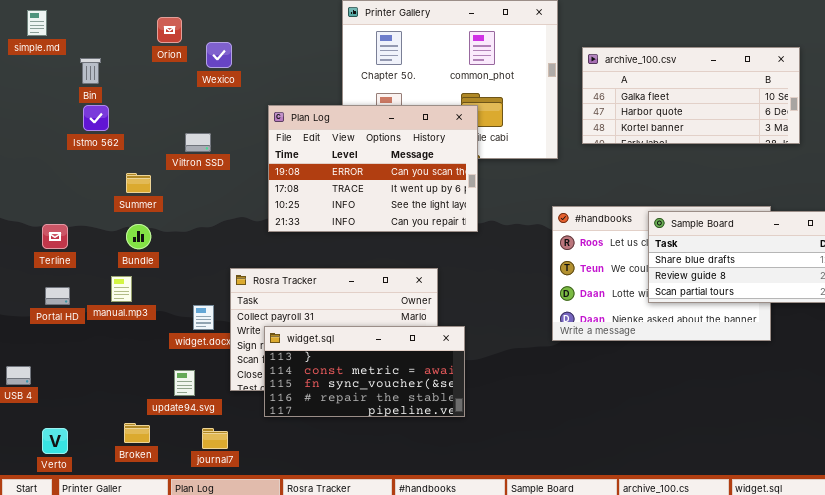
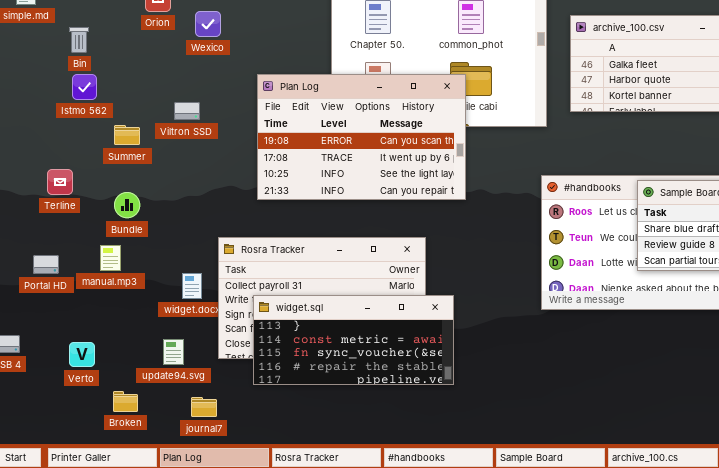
Summer: [126,173,151,193] -> [114,125,140,145], moved
Terline: [42,224,68,249] -> [47,169,73,195], moved
Verto: [42,428,68,454] -> [69,342,95,367], moved

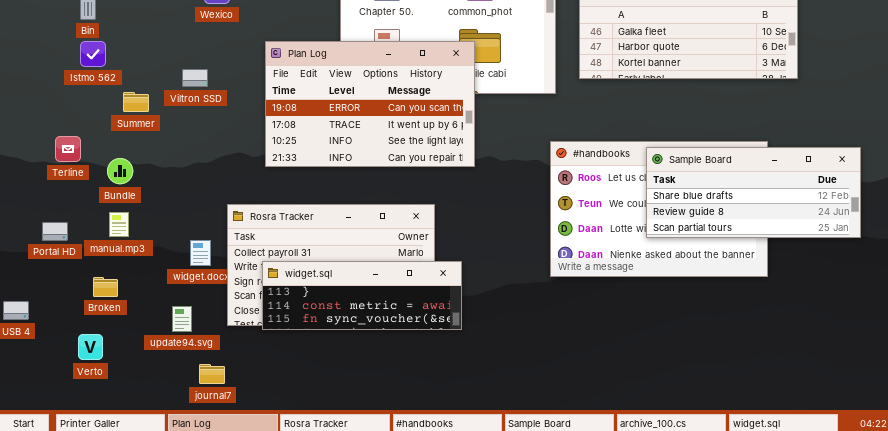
Bundle: [114,192,140,218] -> [107,158,133,184], moved
widget.sql: [253,295,454,385] -> [262,261,462,330], resized
Verto: [69,342,95,367] -> [78,334,103,360], moved
Broken: [113,391,138,412] -> [93,277,118,297], moved

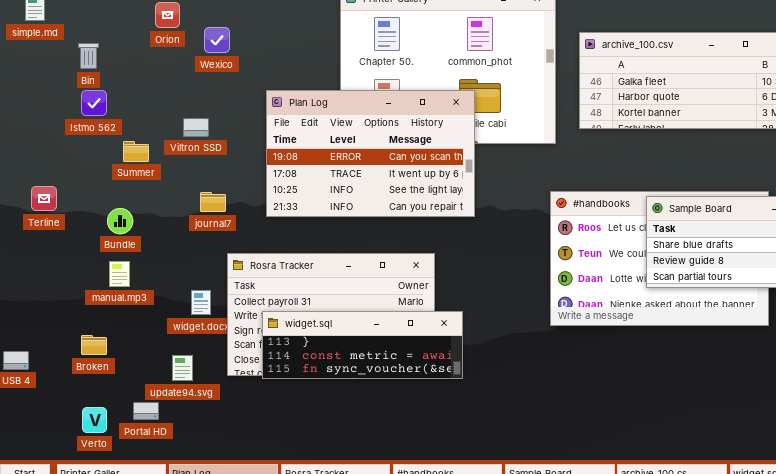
Terline: [55,136,81,162] -> [31,186,57,211], moved
Portal HD: [42,222,68,241] -> [133,402,159,420], moved
Broken: [93,277,118,297] -> [81,335,107,355], moved
Verto: [78,334,103,360] -> [82,407,107,433], moved
journal7: [199,364,225,384] -> [200,192,226,212], moved

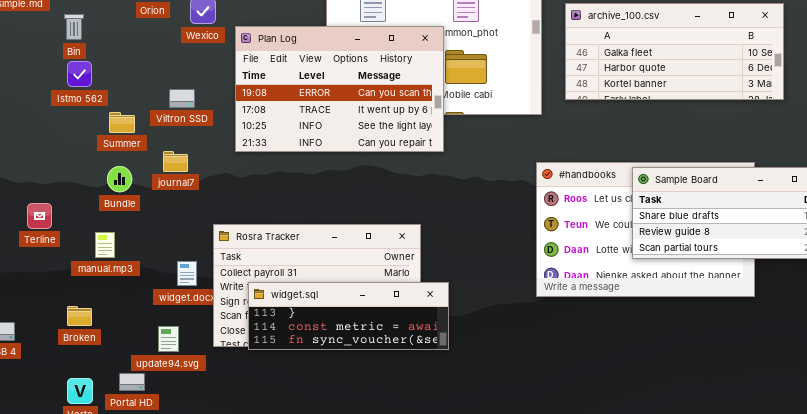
Plan Log: [266,90,475,217] -> [235,26,444,152], moved
Terline: [31,186,57,211] -> [27,203,52,229], moved
journal7: [200,192,226,212] -> [163,151,188,172], moved
Bundle: [107,208,133,234] -> [107,166,132,192], moved

